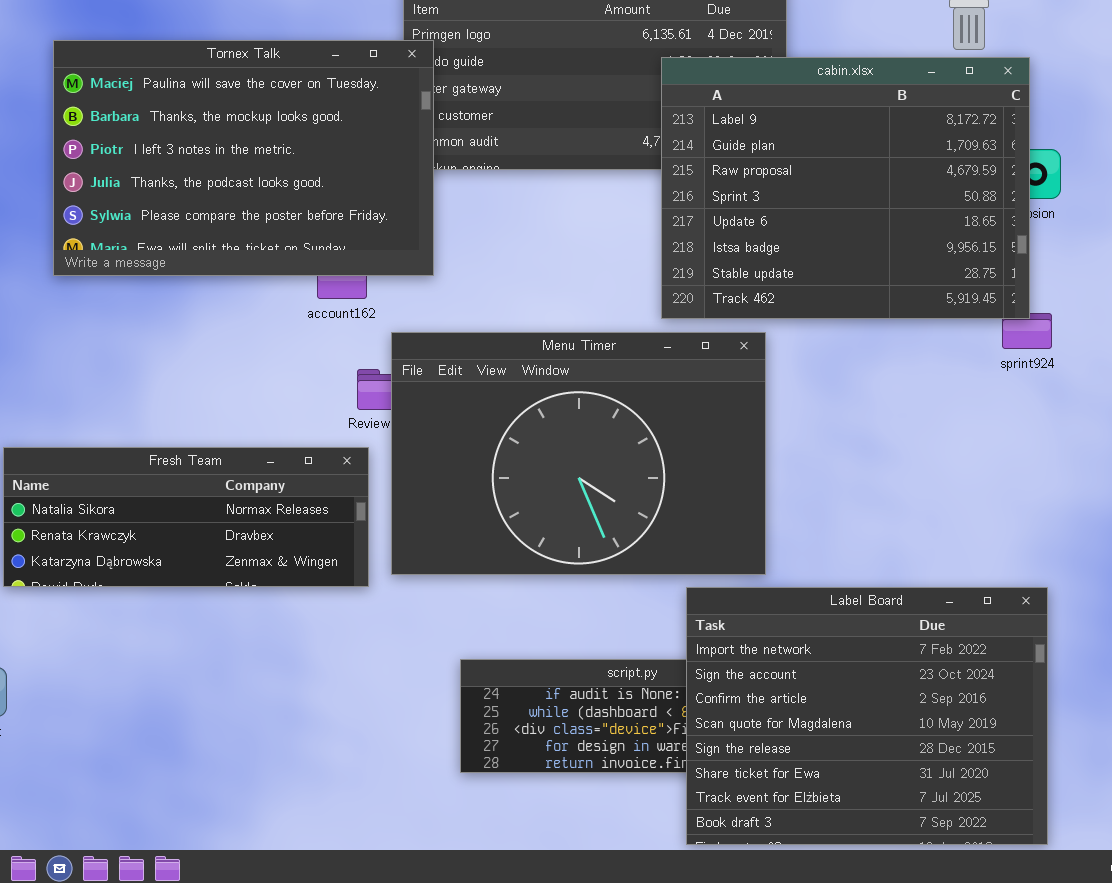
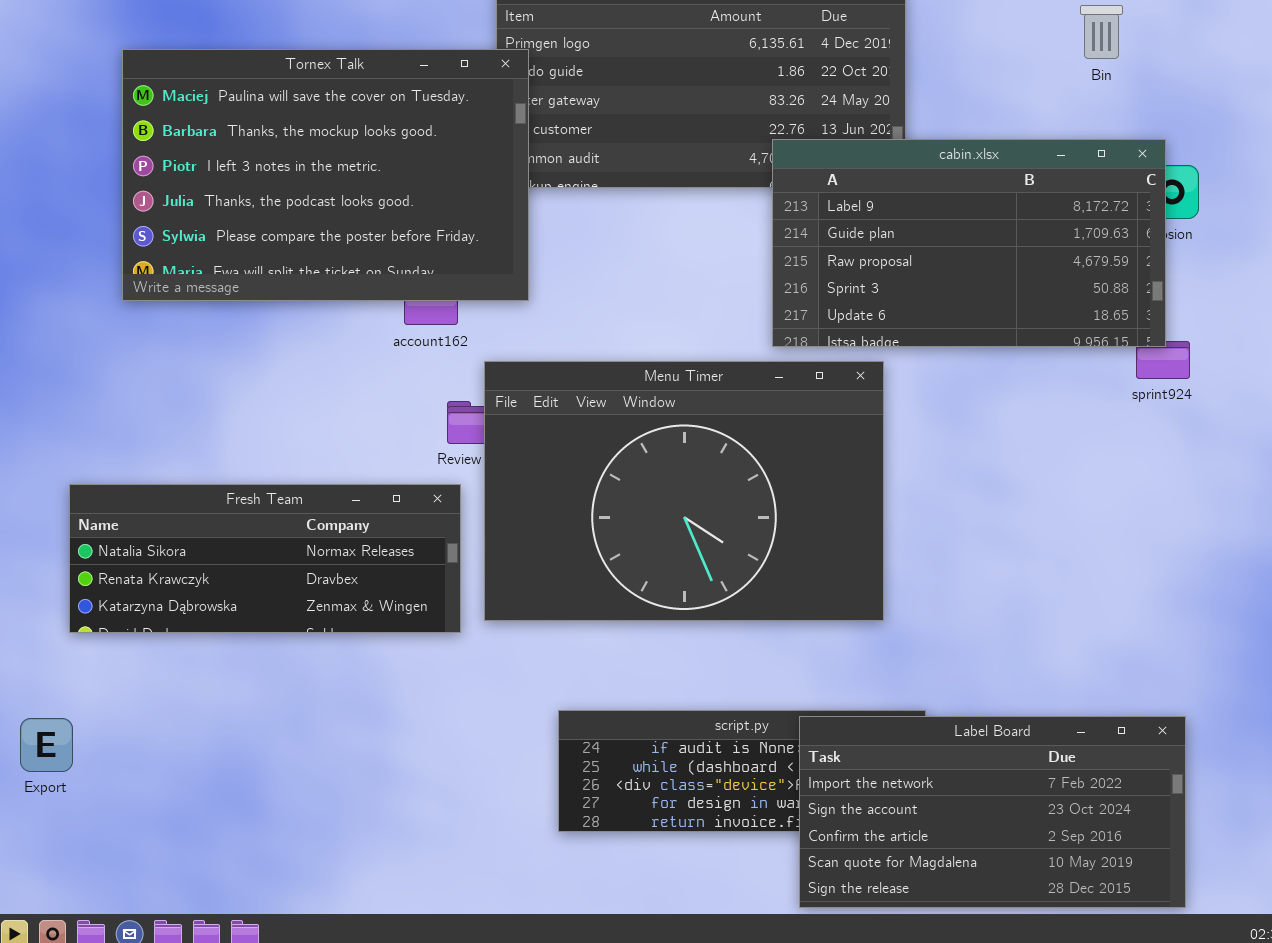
cabin.xlsx: [661,57,1030,319] -> [772,139,1166,347], resized
Label Board: [686,587,1048,845] -> [799,716,1186,908], resized

